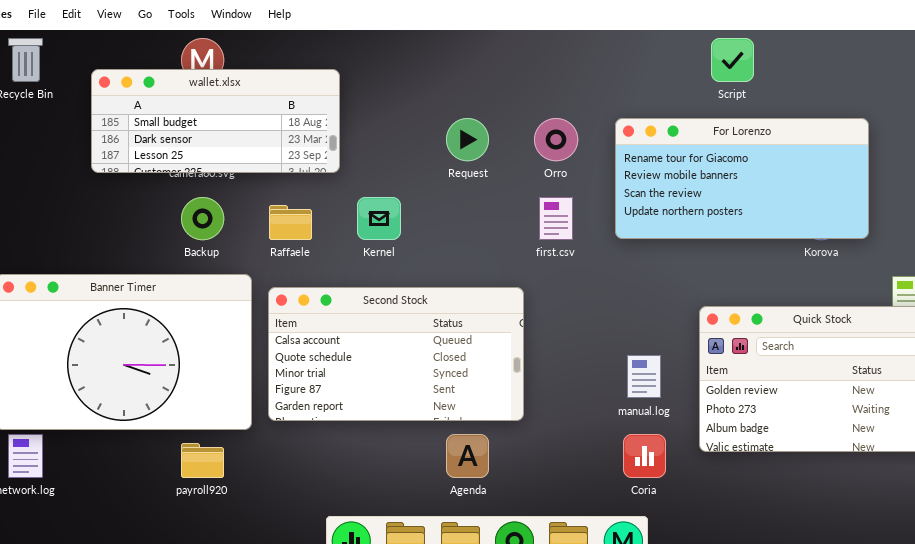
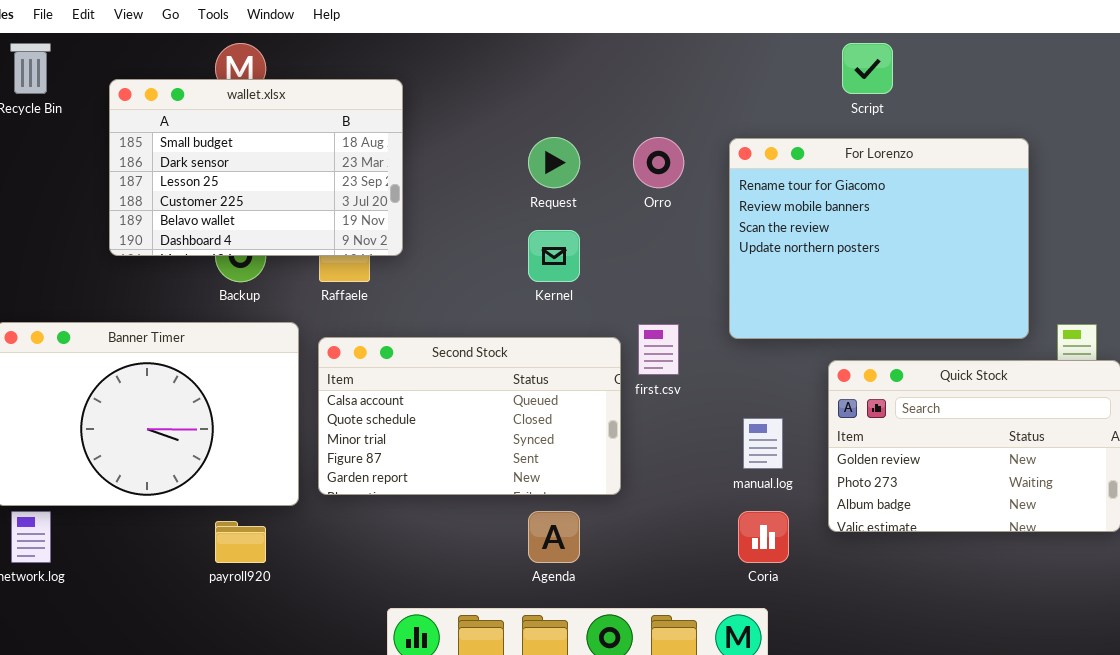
wallet.xlsx: [91,69,340,173] -> [109,79,403,256], resized
For Lorenzo: [615,118,869,239] -> [729,138,1029,339], resized
Kernel: [357,197,401,240] -> [528,230,580,282], moved
first.csv: [539,197,573,240] -> [638,324,679,375], moved

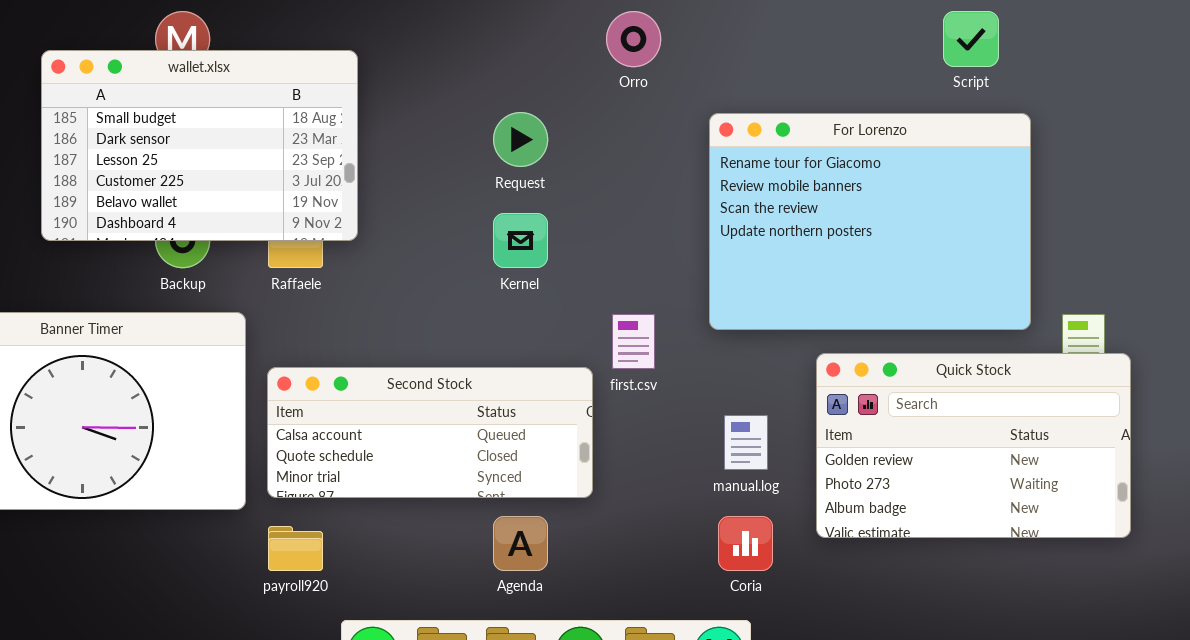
Script: [842,43,893,94] -> [943,11,999,67], moved
Orro: [633,137,684,188] -> [606,11,661,67], moved
Second Stock: [318,337,621,495] -> [267,367,593,498], resized
payroll920: [215,521,266,563] -> [268,526,323,571], moved

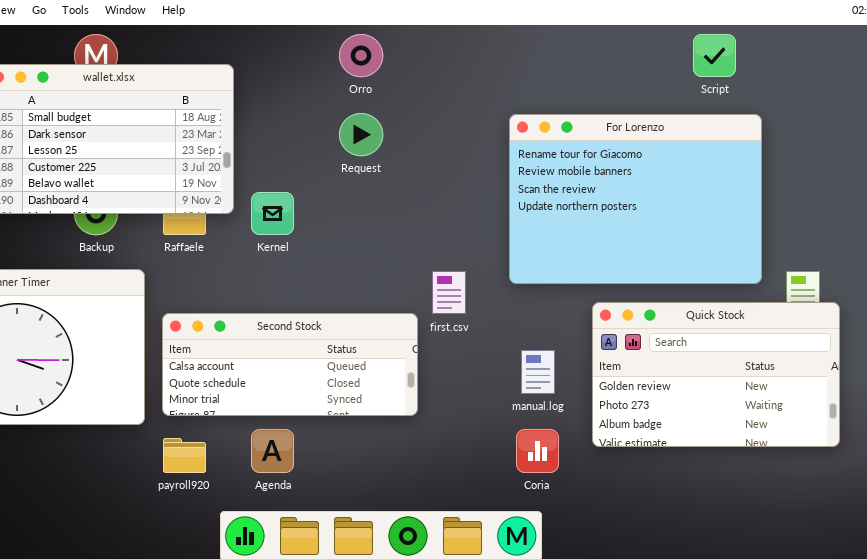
Orro: [606,11,661,67] -> [339,34,383,77], moved
Kernel: [493,213,548,268] -> [251,192,294,235], moved
Agenda: [493,516,548,571] -> [251,429,294,473], moved

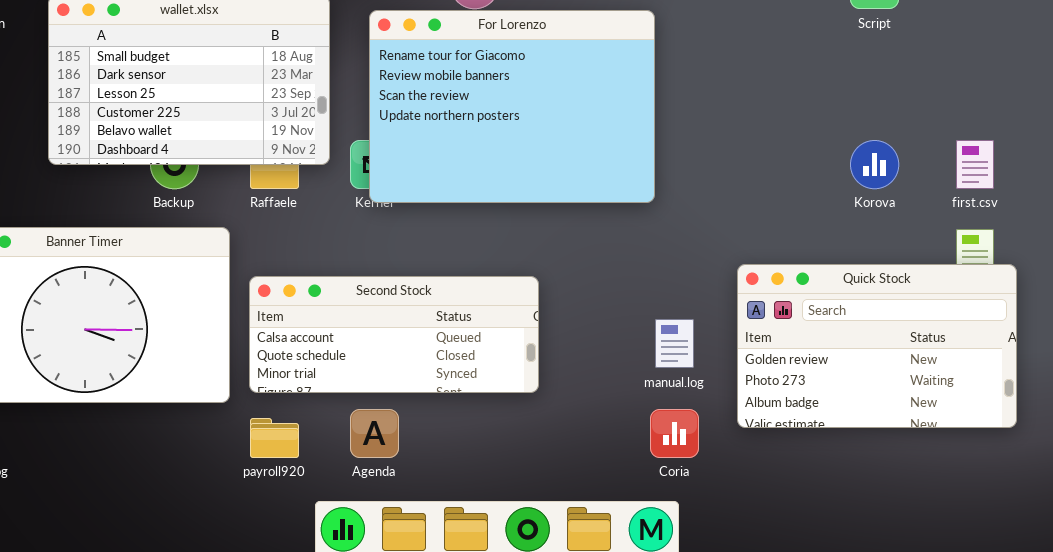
For Lorenzo: [509,114,762,284] -> [369,10,655,203], moved
first.csv: [432,271,466,314] -> [956,140,994,189], moved

